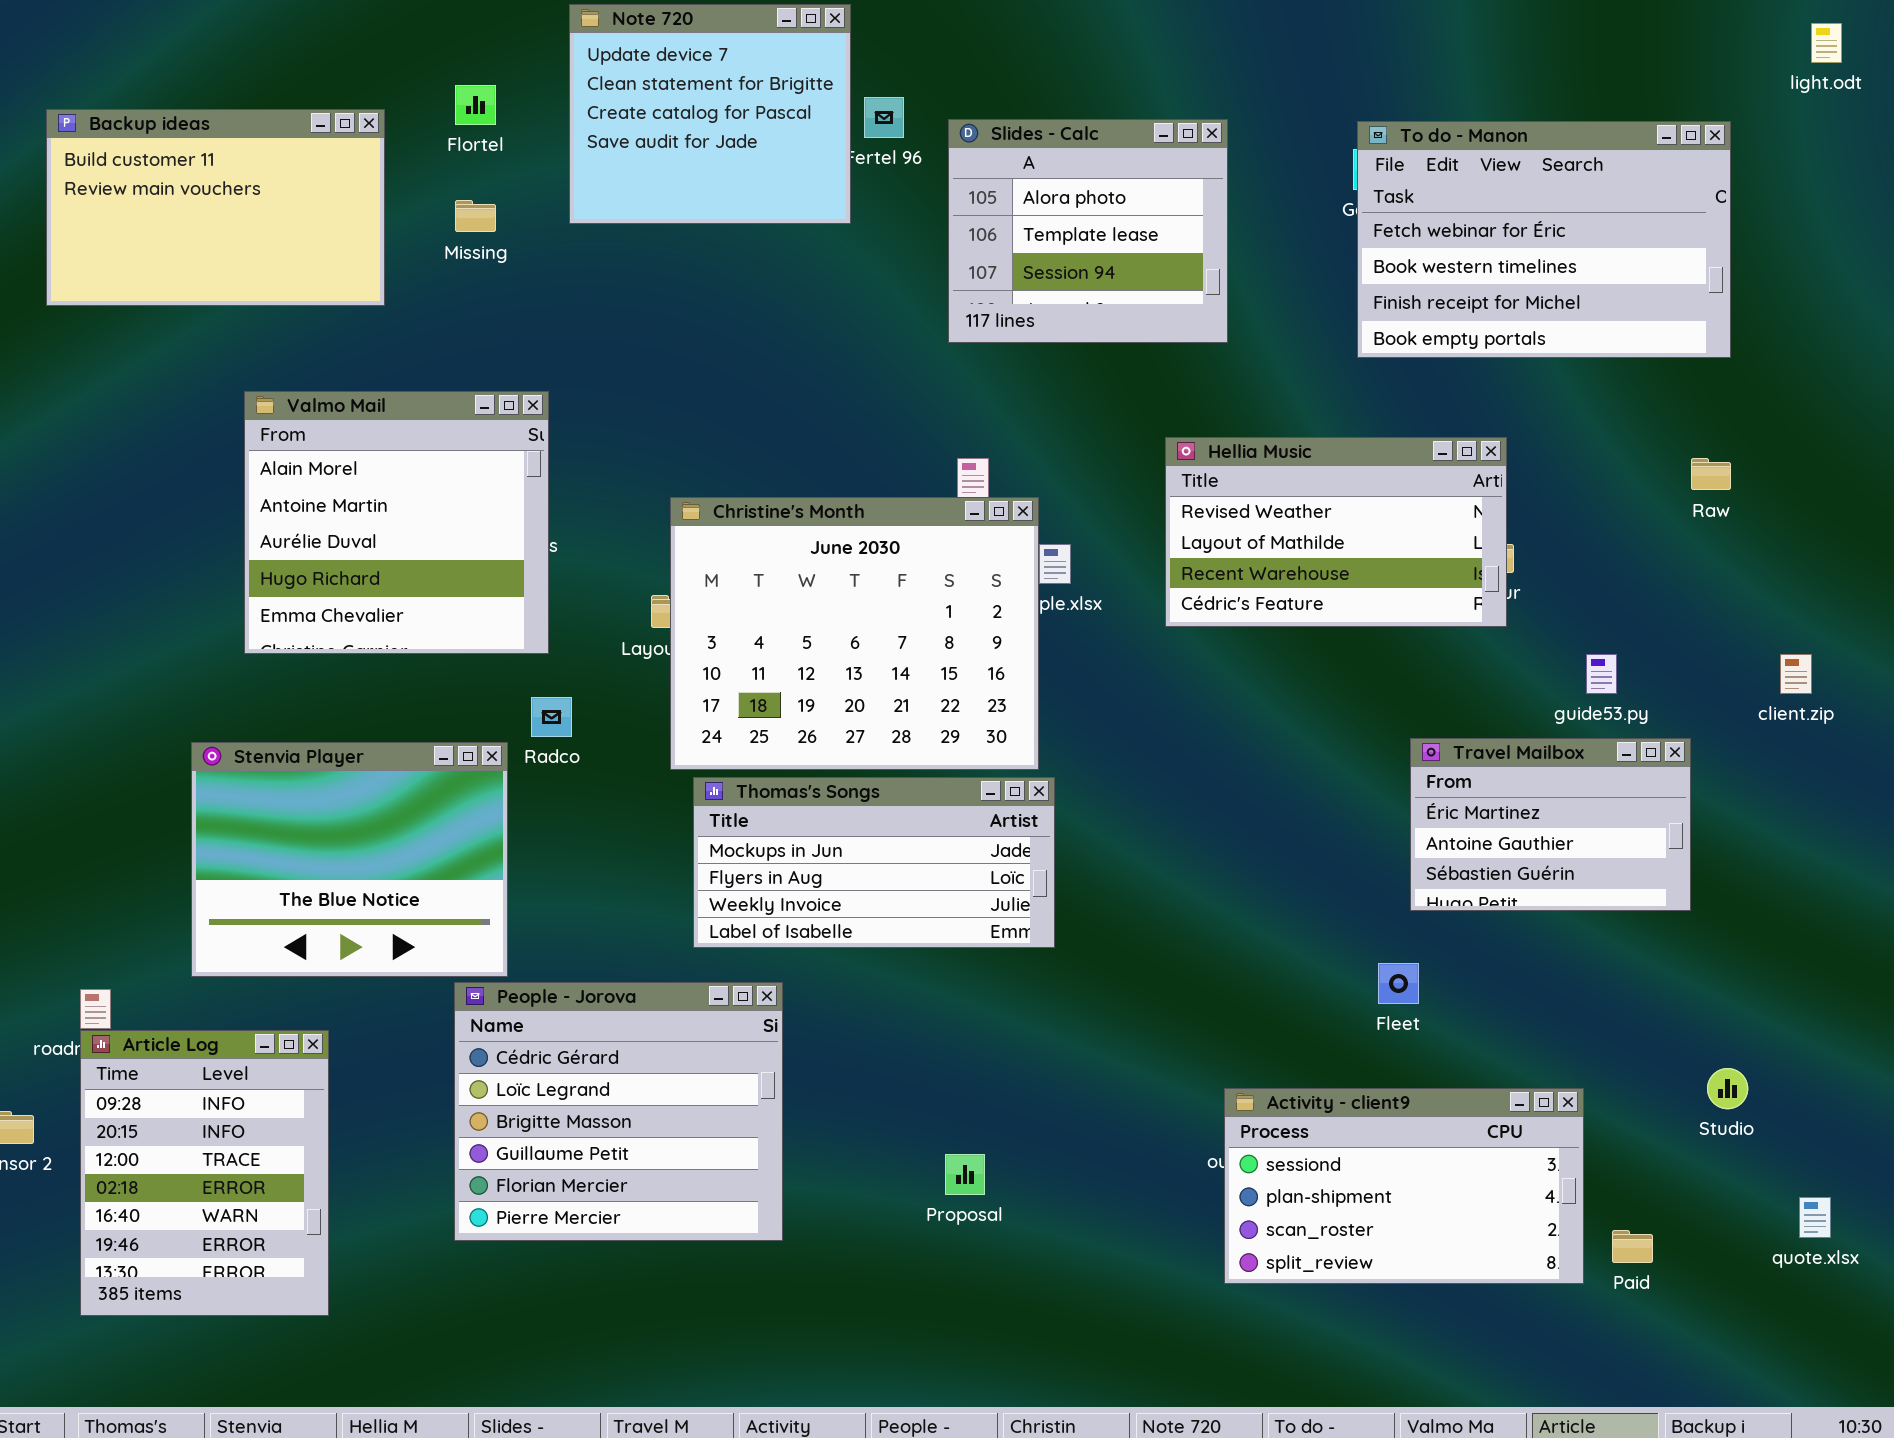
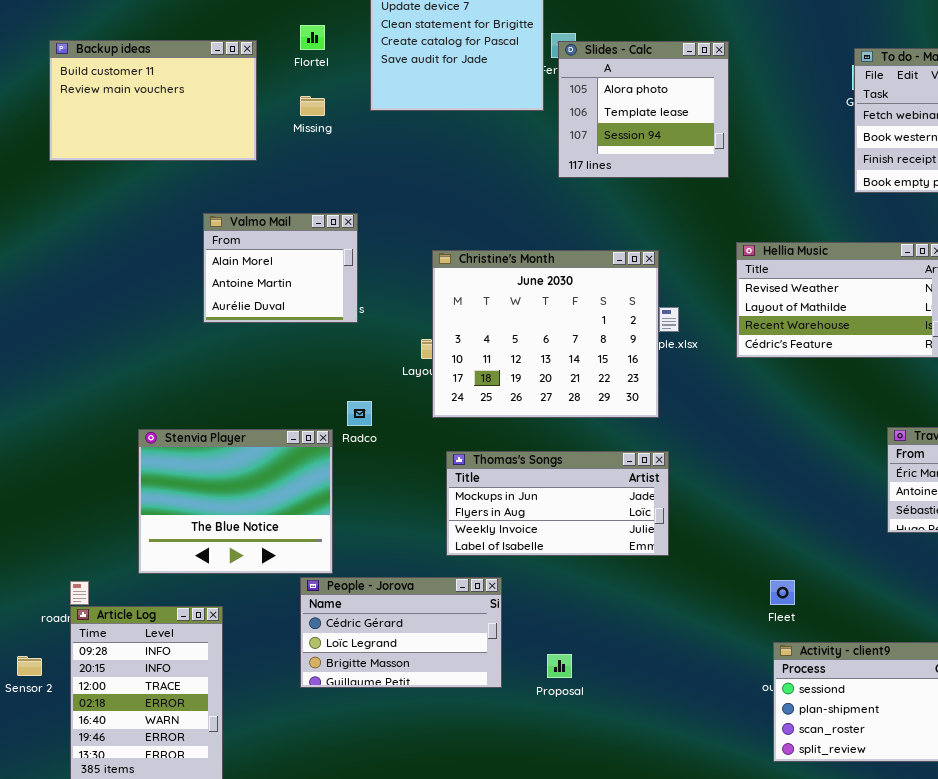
Slides - Calc: [948,119,1228,343] -> [558,41,729,178], moved
Valmo Mail: [244,391,549,654] -> [203,213,358,323], resized
Christine's Month: [670,497,1039,770] -> [432,250,659,418], moved
Fleet: [1378,963,1419,1004] -> [770,580,795,605], moved
People - Jorova: [454,982,783,1241] -> [300,577,502,688], resized
Proposal: [945,1154,985,1195] -> [547,654,572,678], moved

